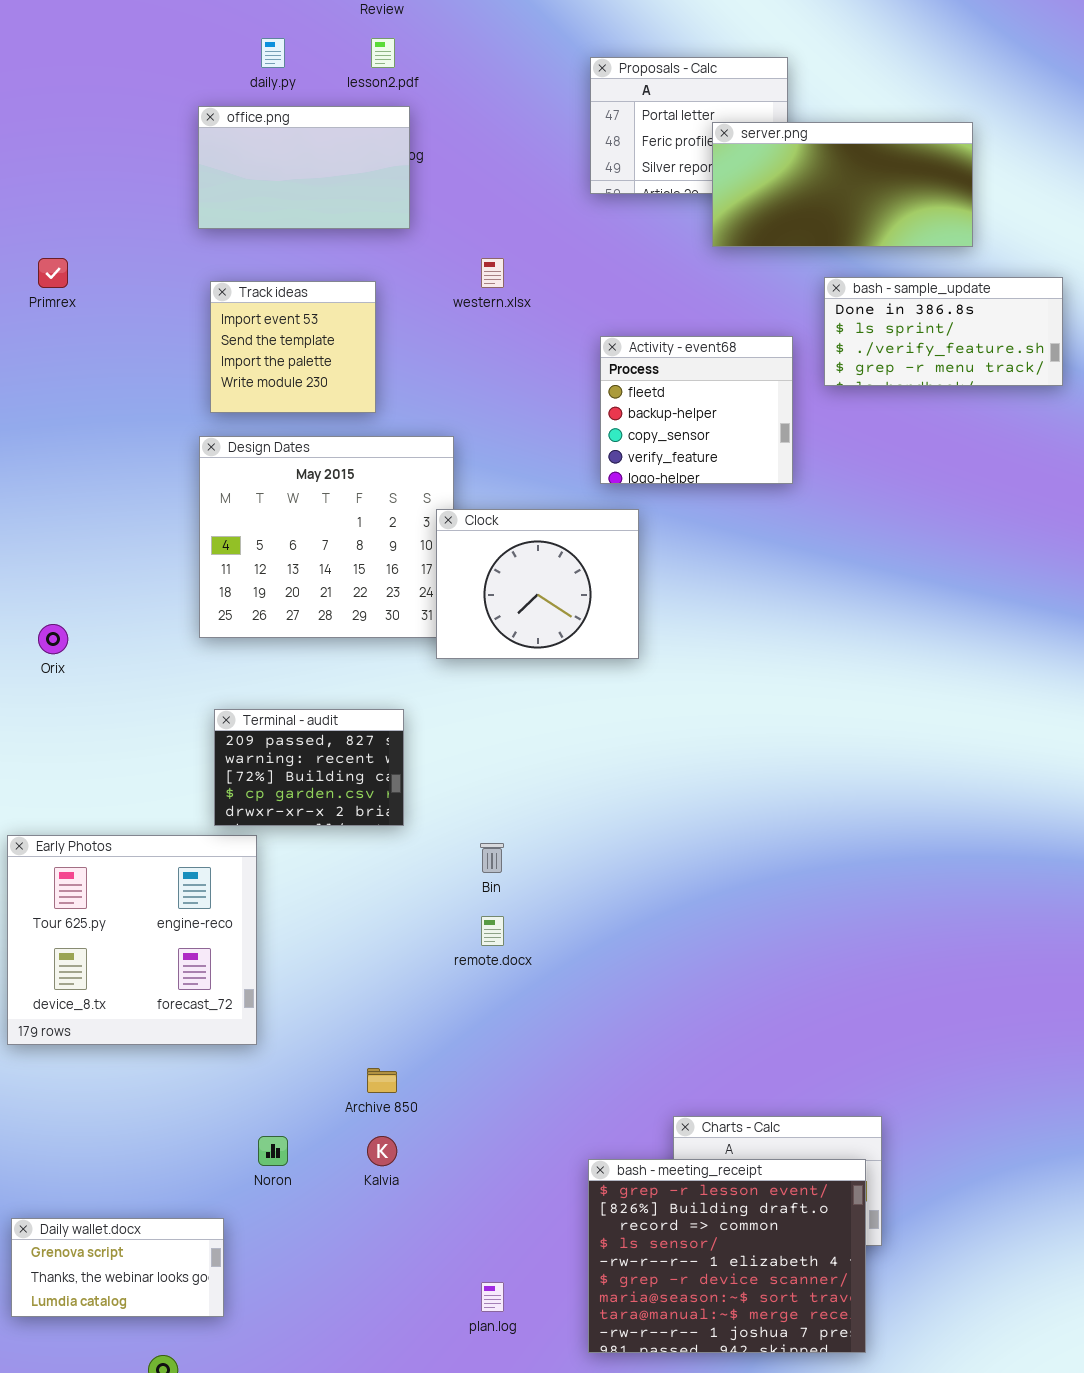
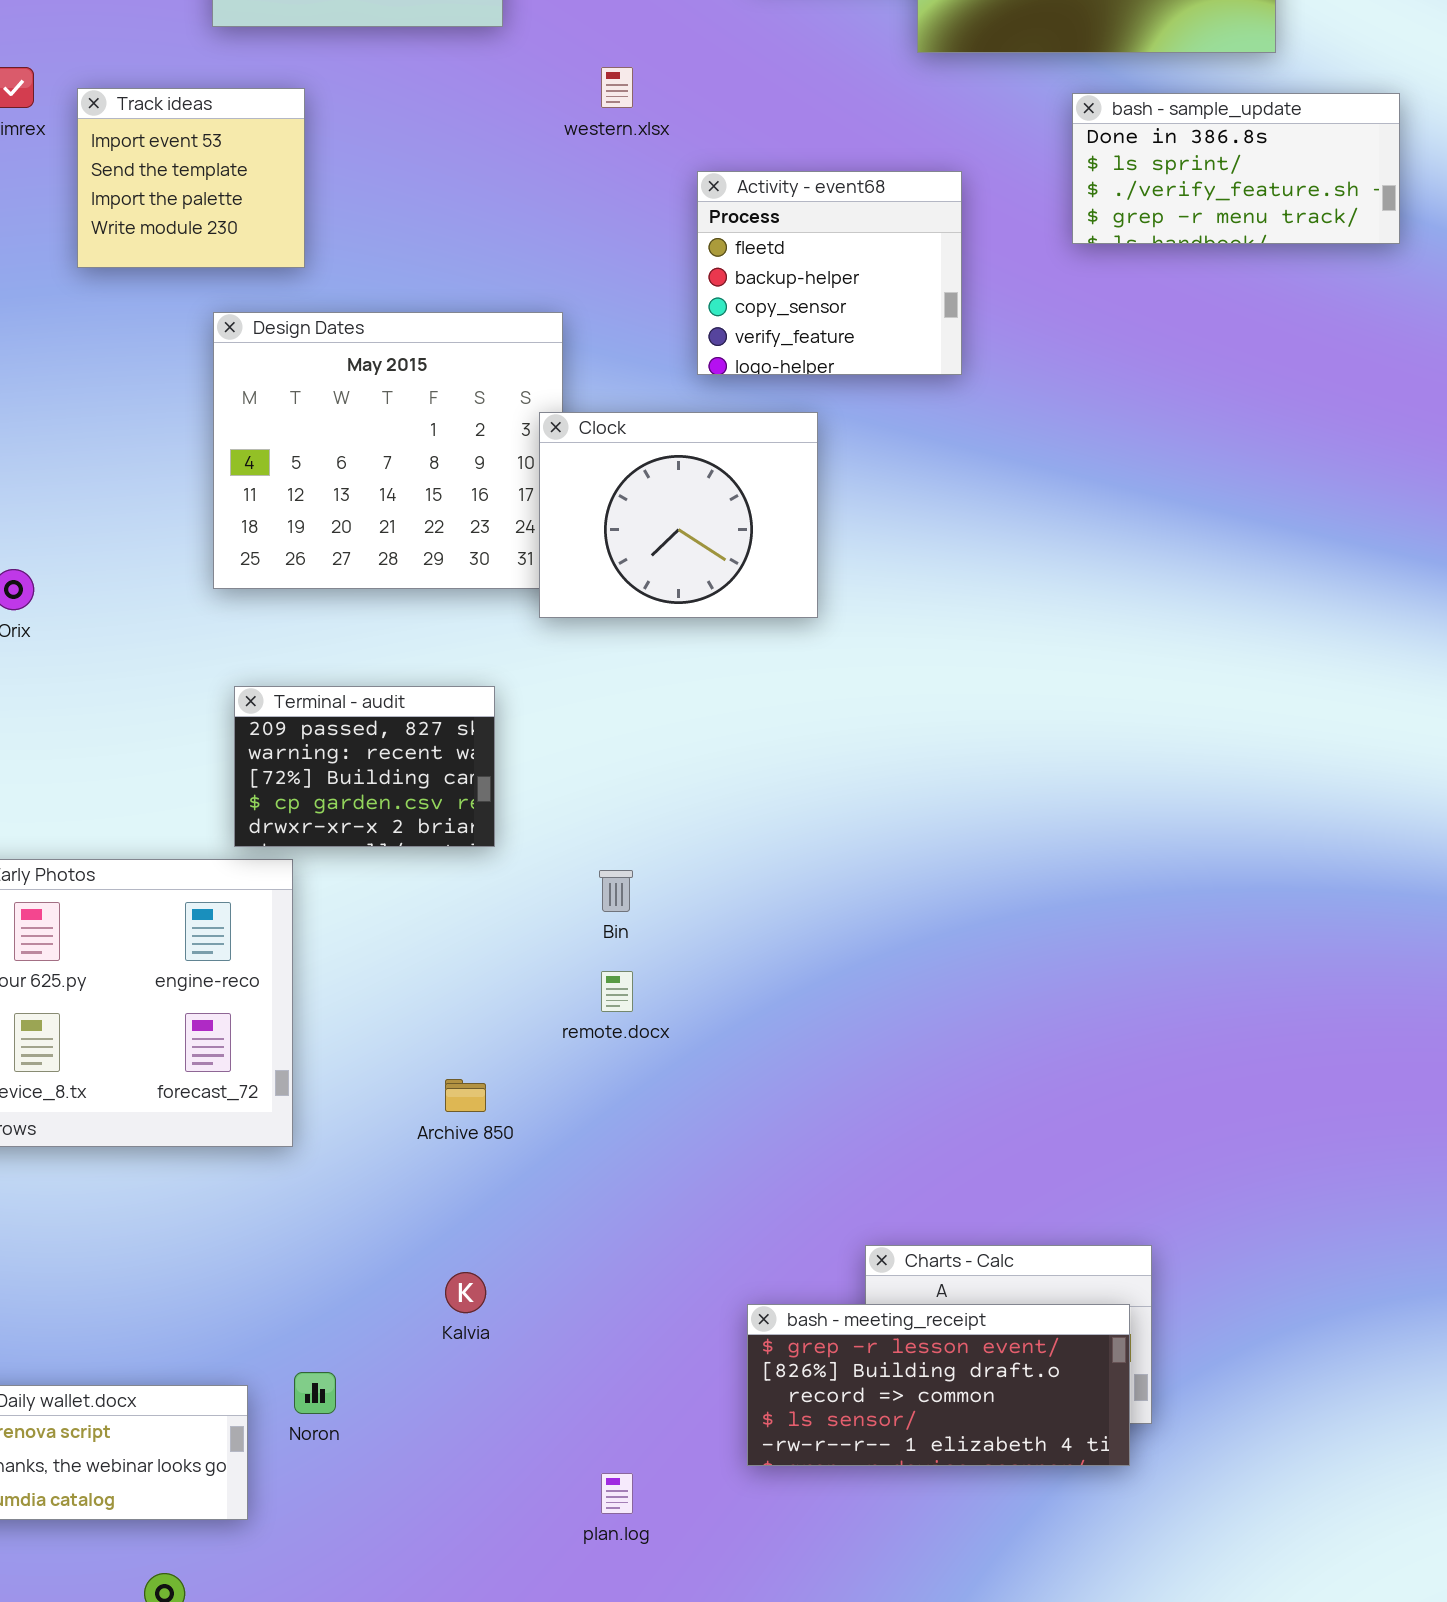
Track ideas: [210,281,376,413] -> [77,88,305,268], moved
Activity - event68: [600,336,793,484] -> [697,171,962,375], moved
Archive 850: [367,1068,397,1093] -> [445,1079,486,1112], moved
Noron: [258,1136,288,1166] -> [294,1372,336,1414], moved
bash - meeting_receipt: [588,1159,866,1353] -> [747,1304,1130,1466], resized

